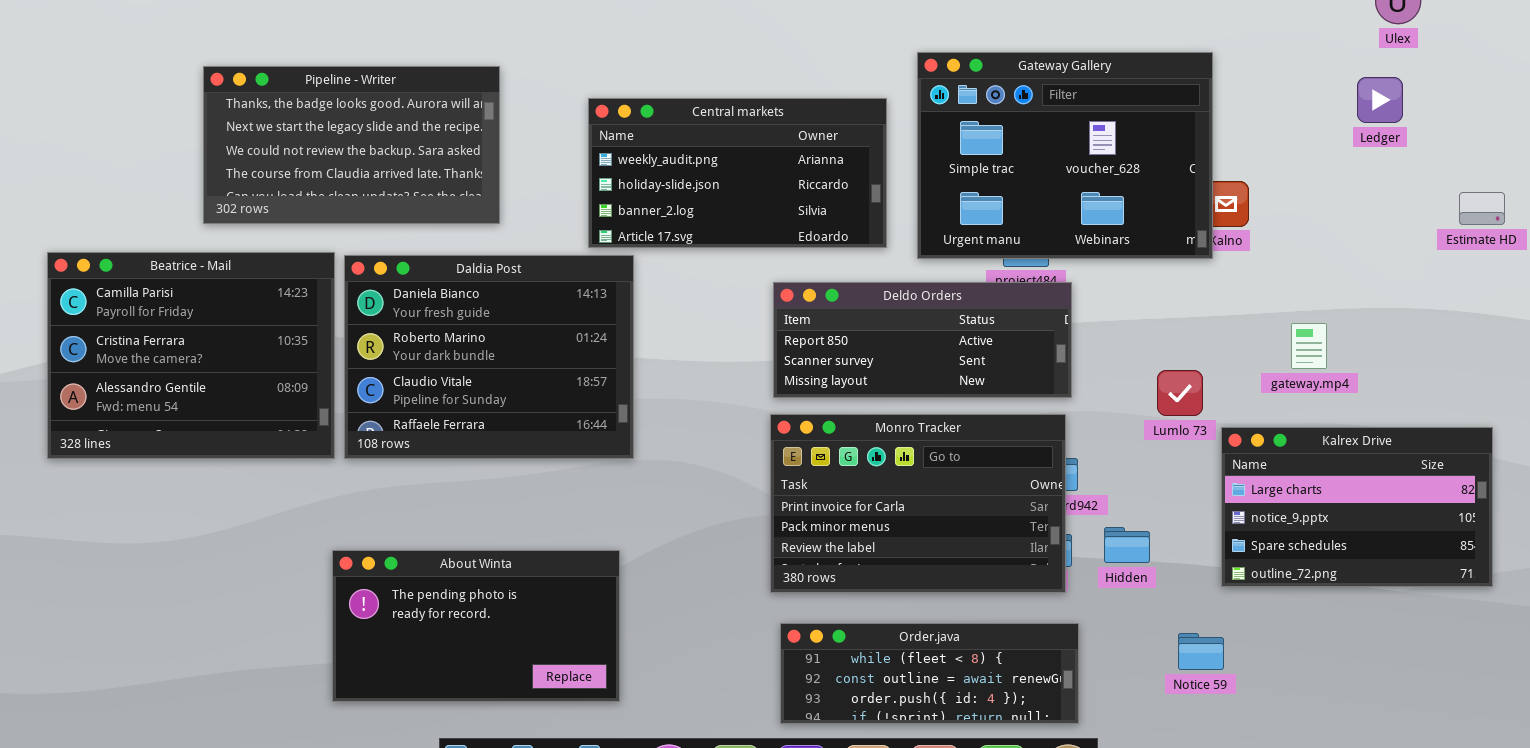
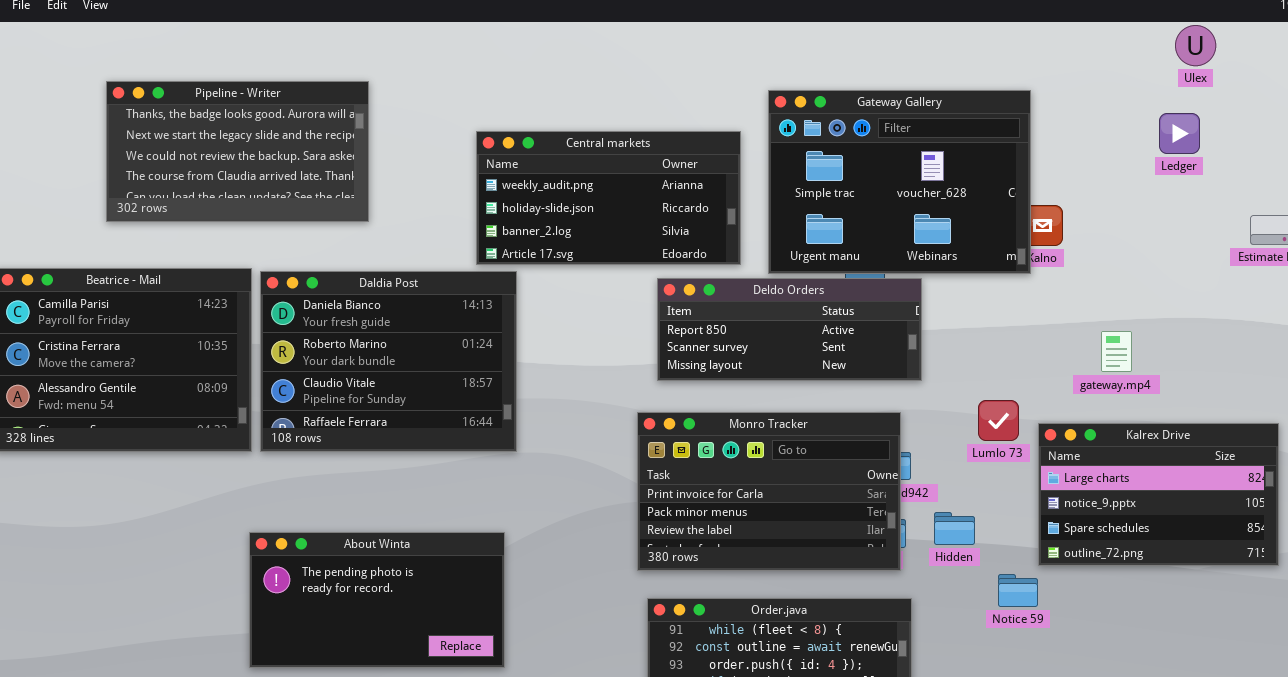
Pipeline - Writer: [203,66,500,224] -> [106,81,369,222], moved
Deldo Orders: [773,282,1072,398] -> [657,278,922,381], moved
Lumlo 73: [1157,370,1203,416] -> [978,400,1019,441], moved
Notice 59: [1178,633,1224,670] -> [998,574,1038,607], moved

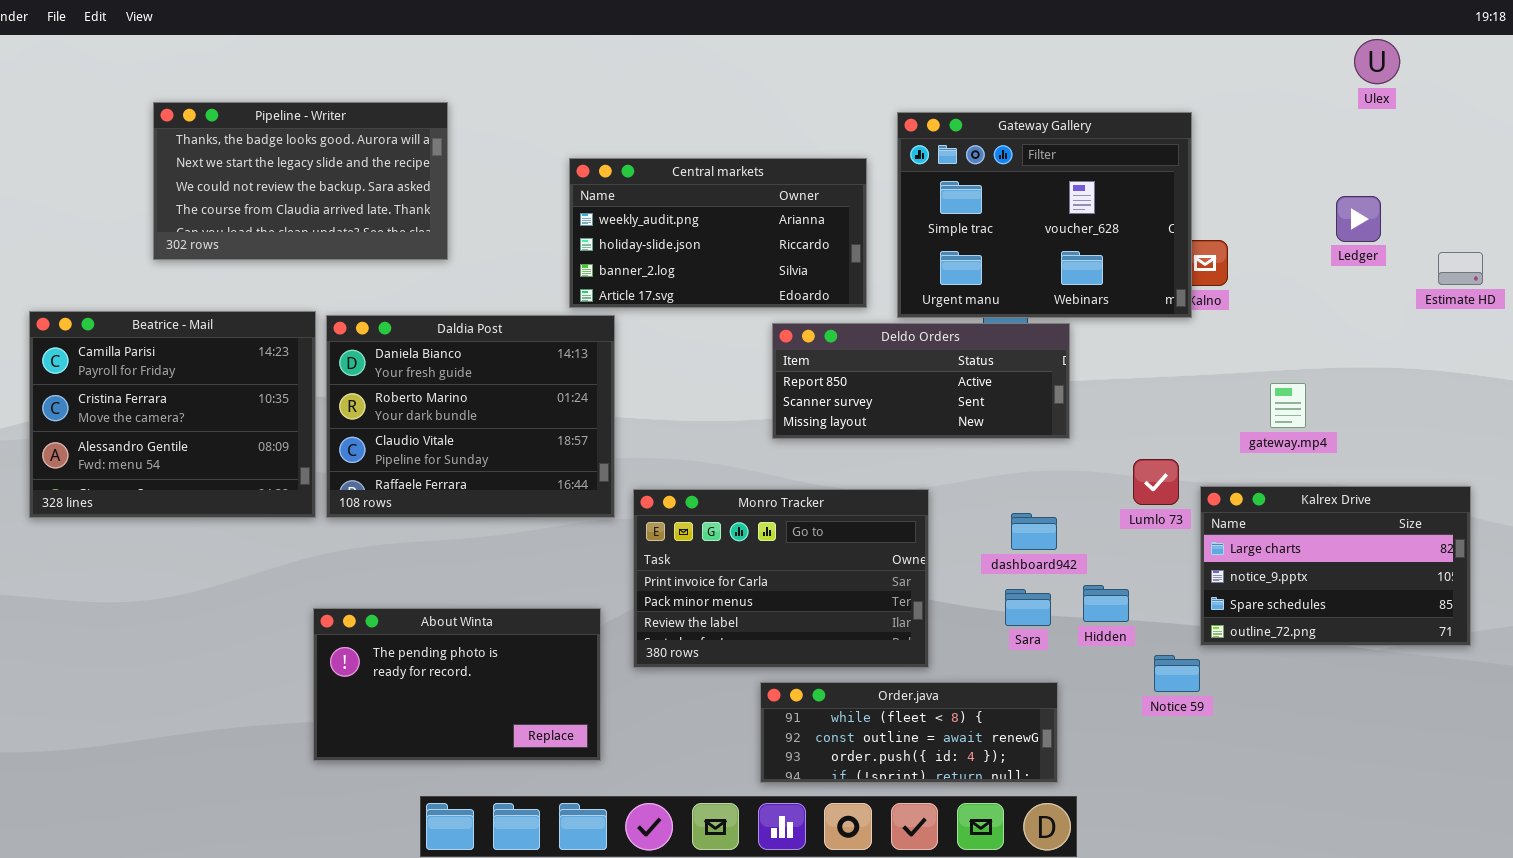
Ledger: [1159,113,1200,154] -> [1336,196,1381,242], moved
Monro Tracker: [637,412,901,571] -> [633,489,929,668], moved

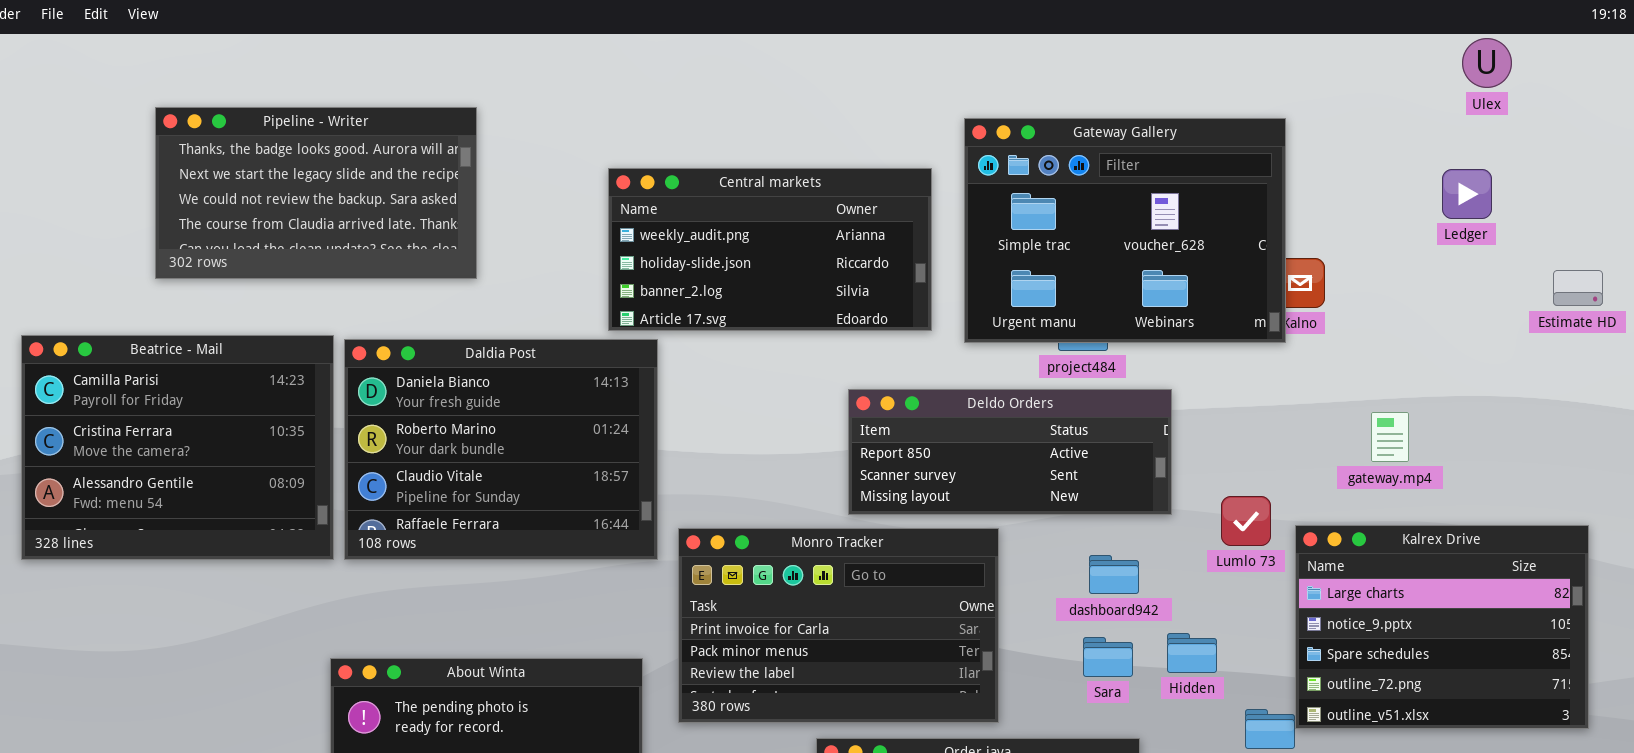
Ledger: [1336,196,1381,242] -> [1442,169,1492,219], moved
Deldo Orders: [772,323,1070,439] -> [848,389,1172,515], moved
Kalrex Drive: [1200,486,1471,646] -> [1295,525,1589,729], resized

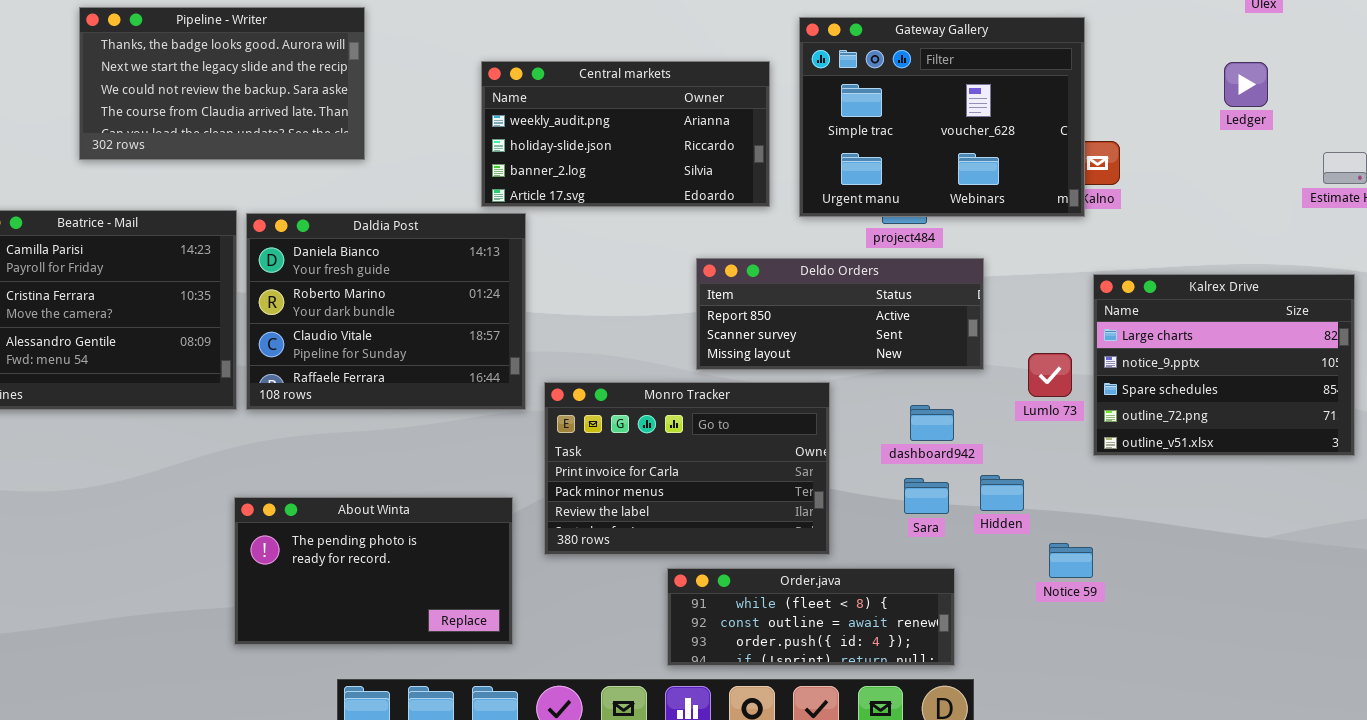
Kalrex Drive: [1295,525,1589,729] -> [1093,274,1355,456], moved

